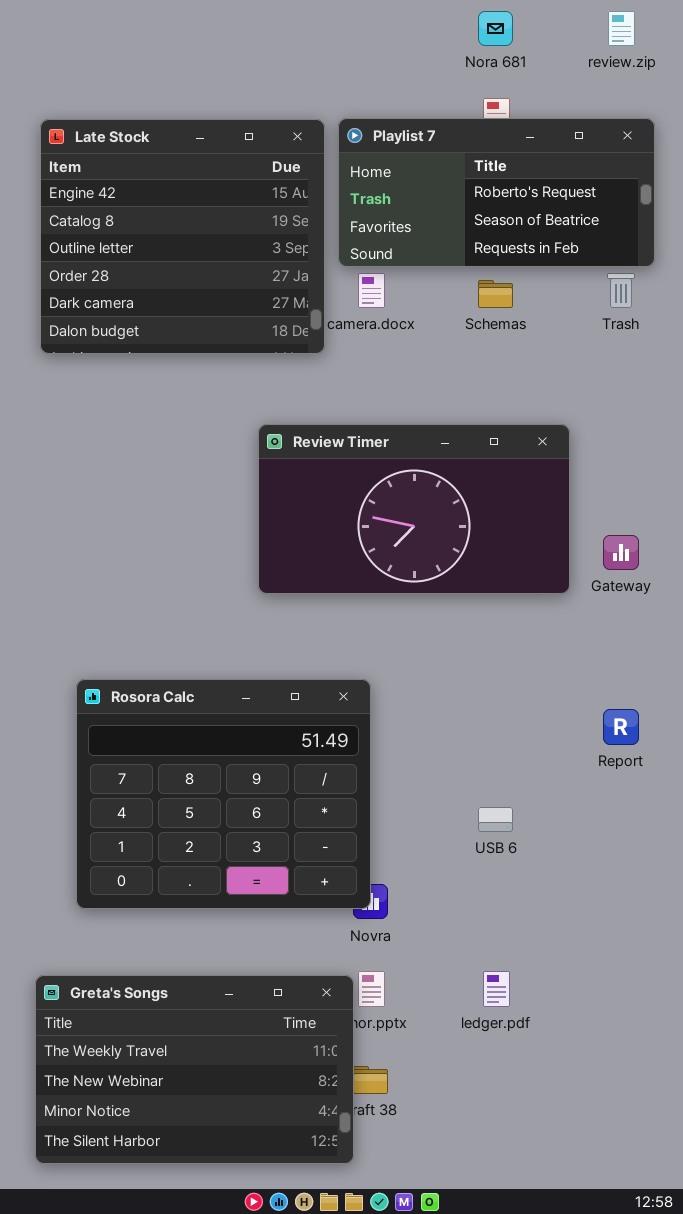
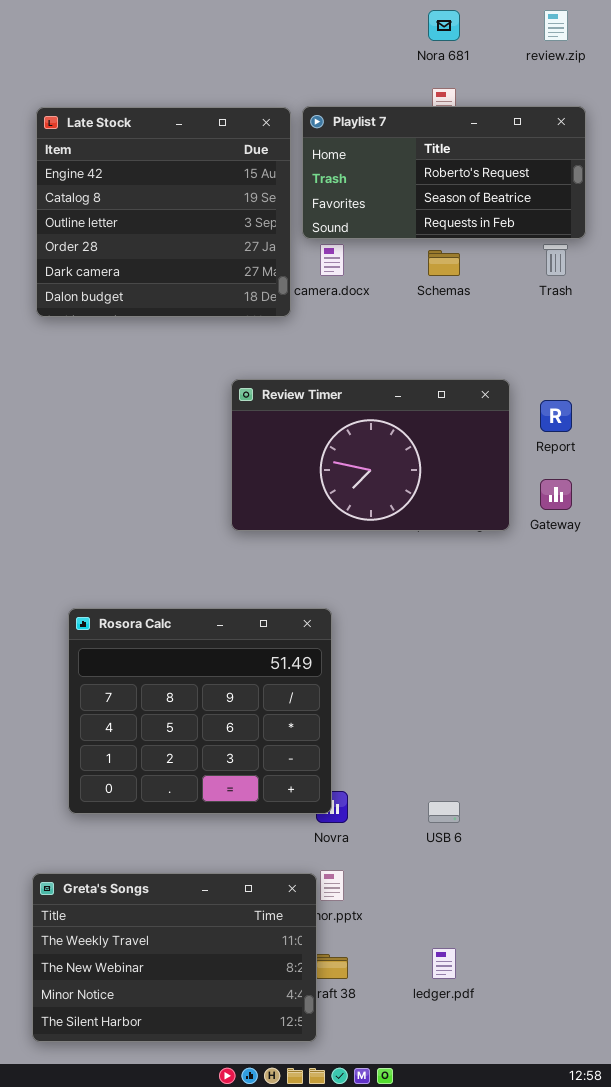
Report: [603,709,639,745] -> [540,400,572,432], moved
USB 6: [478,807,513,832] -> [428,801,460,823], moved
ledger.pdf: [483,971,510,1007] -> [432,948,456,979], moved

